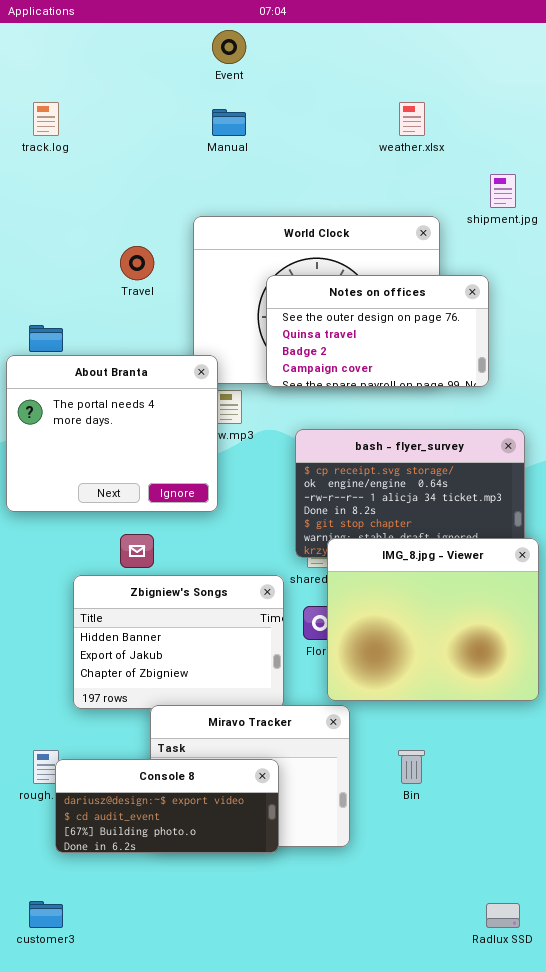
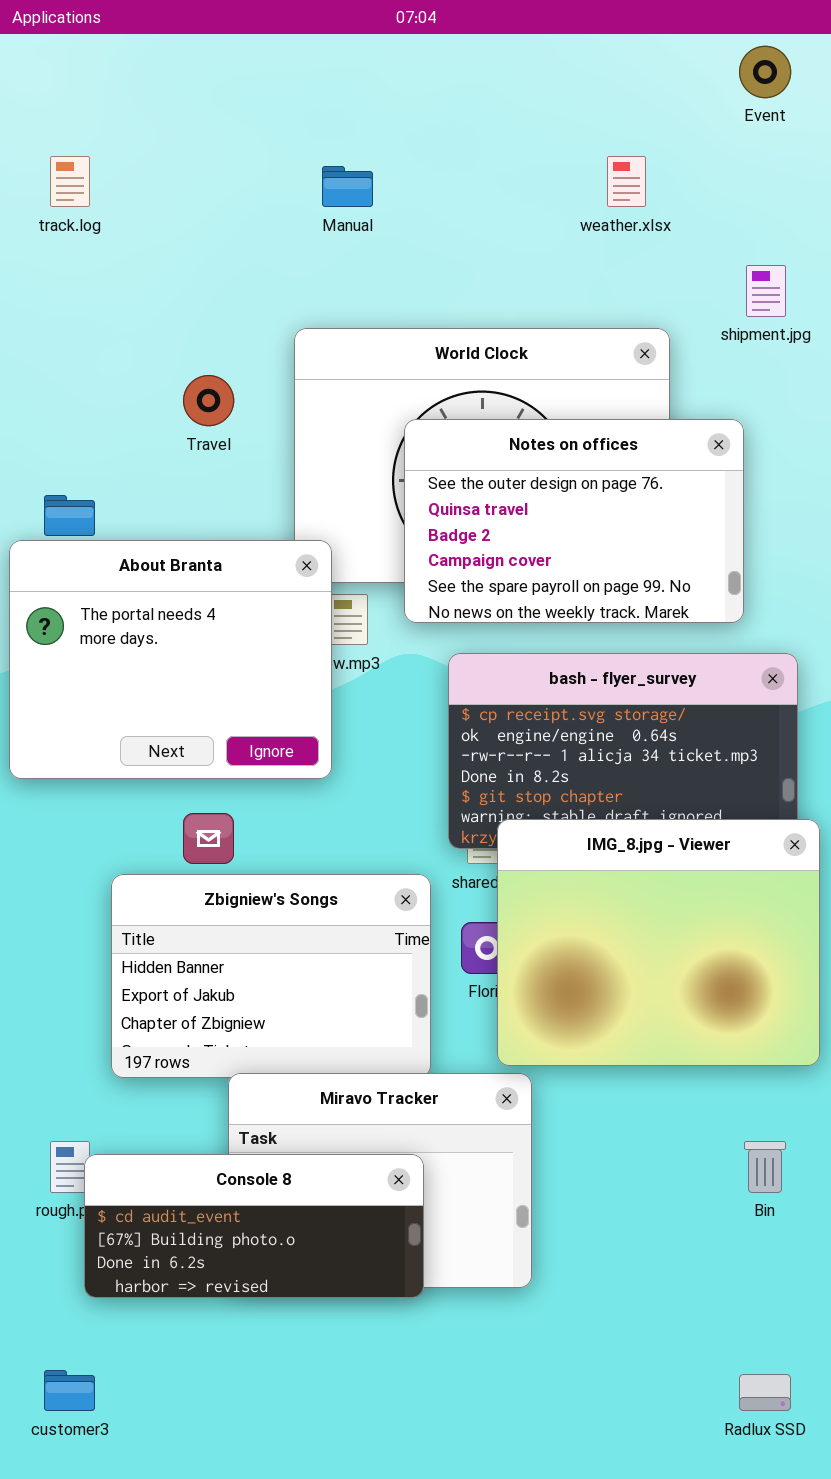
Event: [212,30,246,64] -> [739,46,791,98], moved
Notes on offices: [266,275,489,387] -> [404,419,744,623], resized
Bin: [398,750,425,784] -> [744,1141,786,1193], moved
Console 8: [55,759,279,853] -> [84,1154,424,1298], scrolled down 1 row

